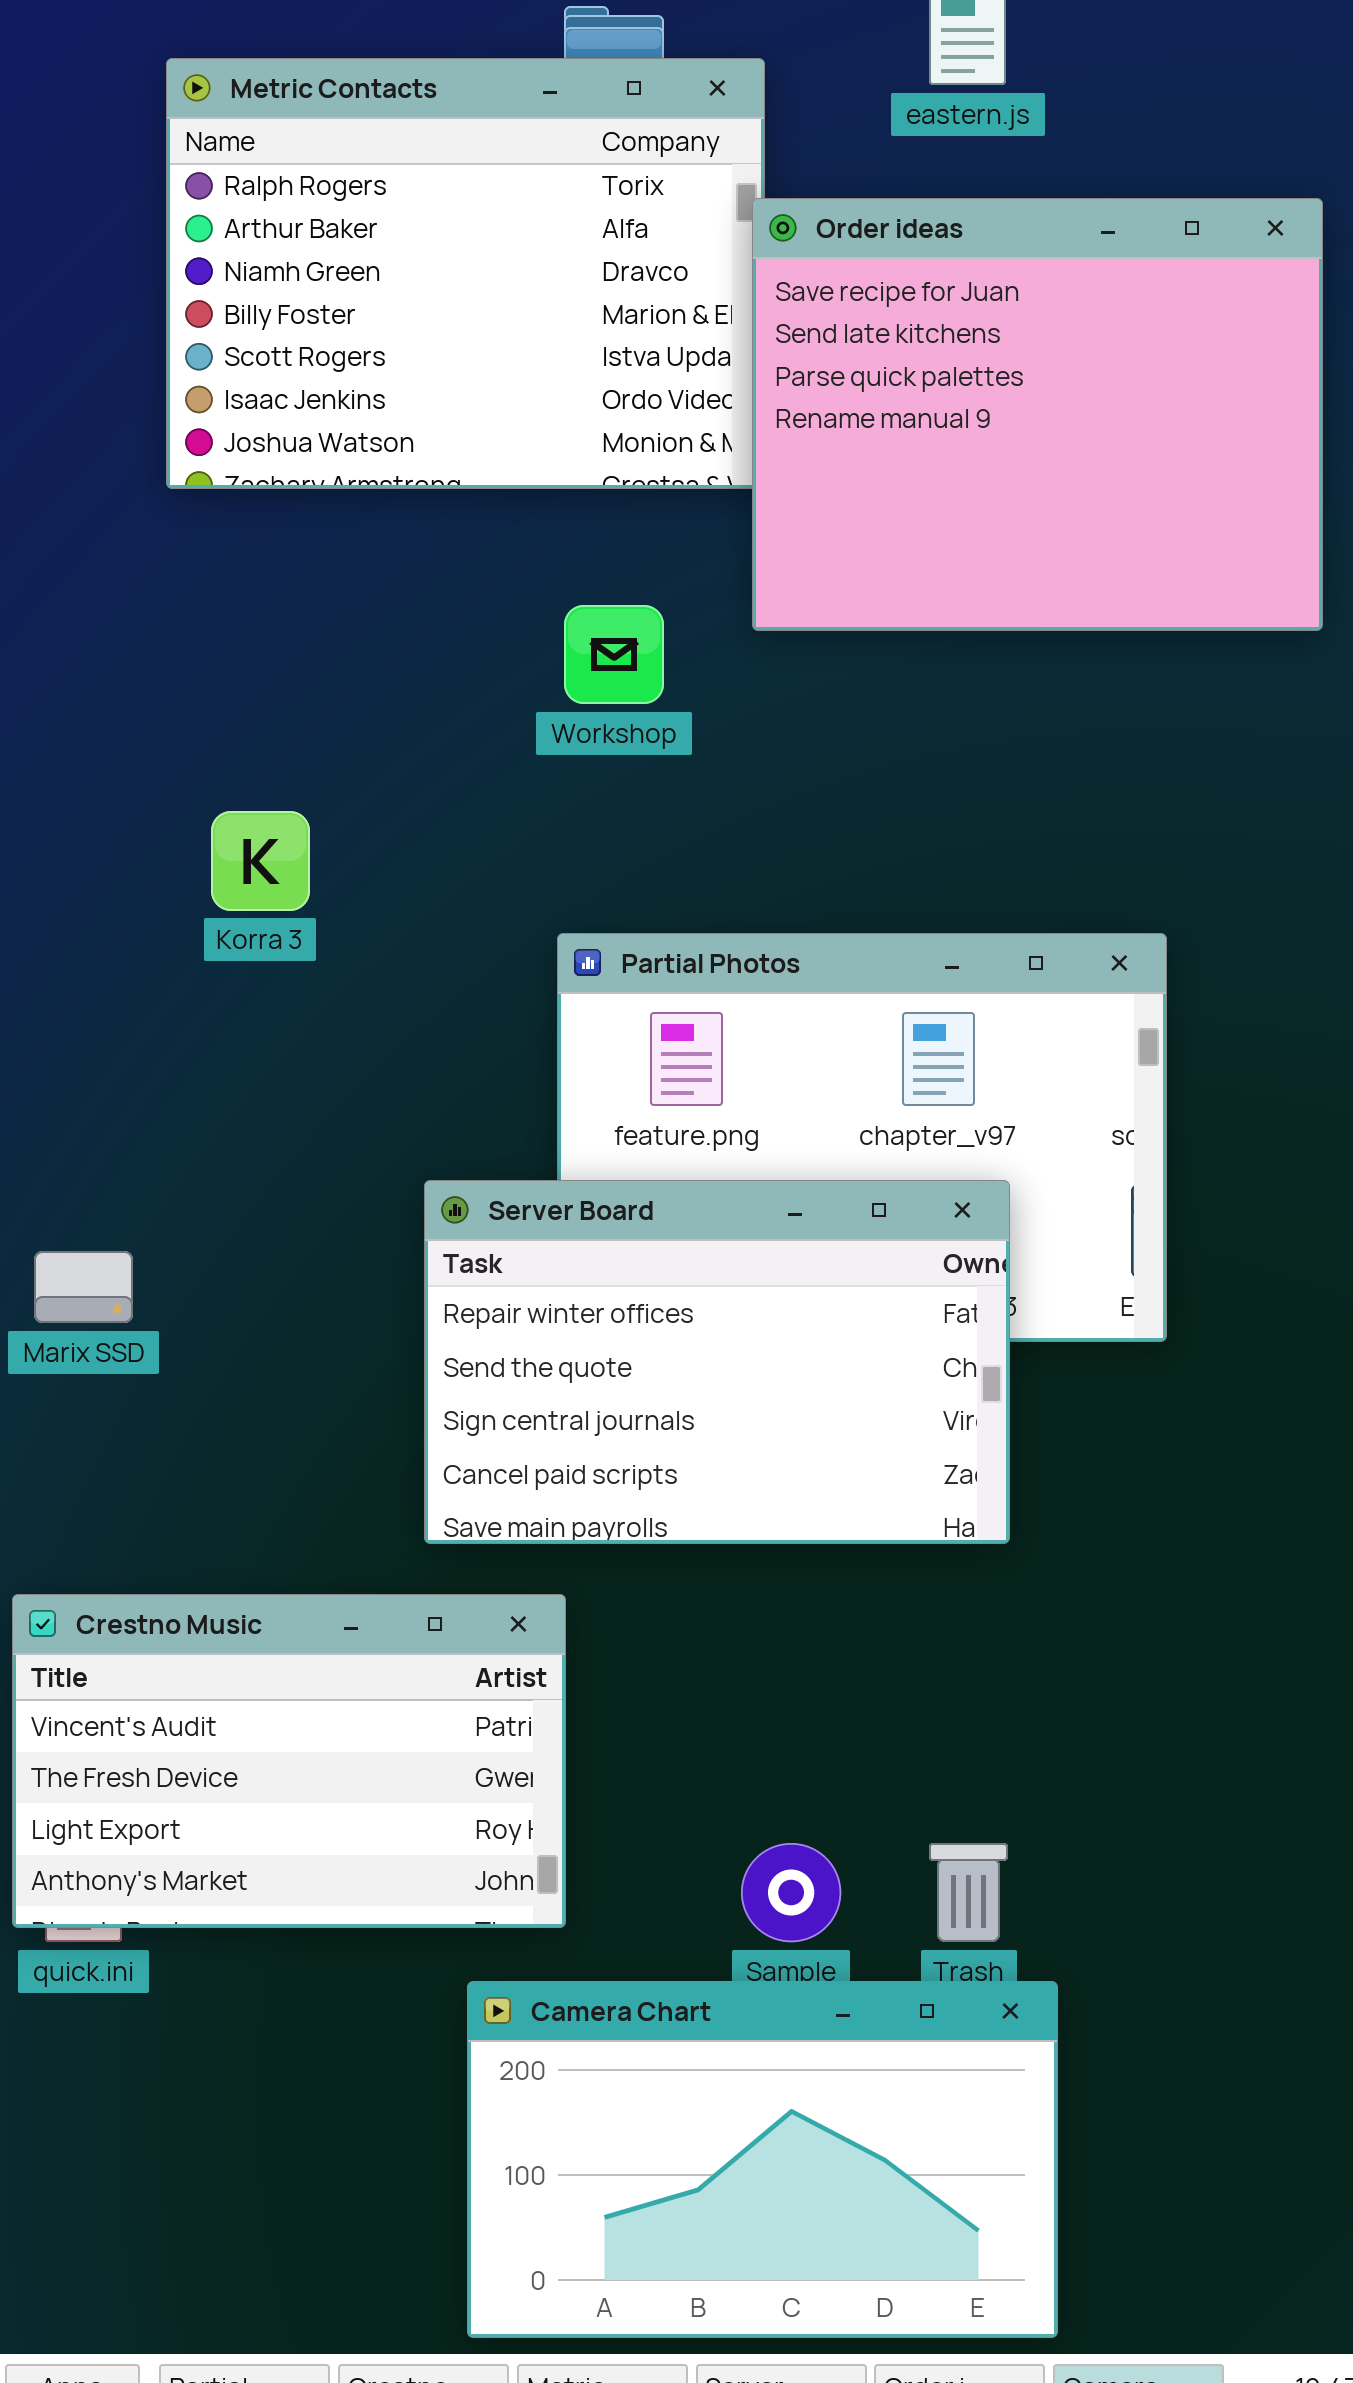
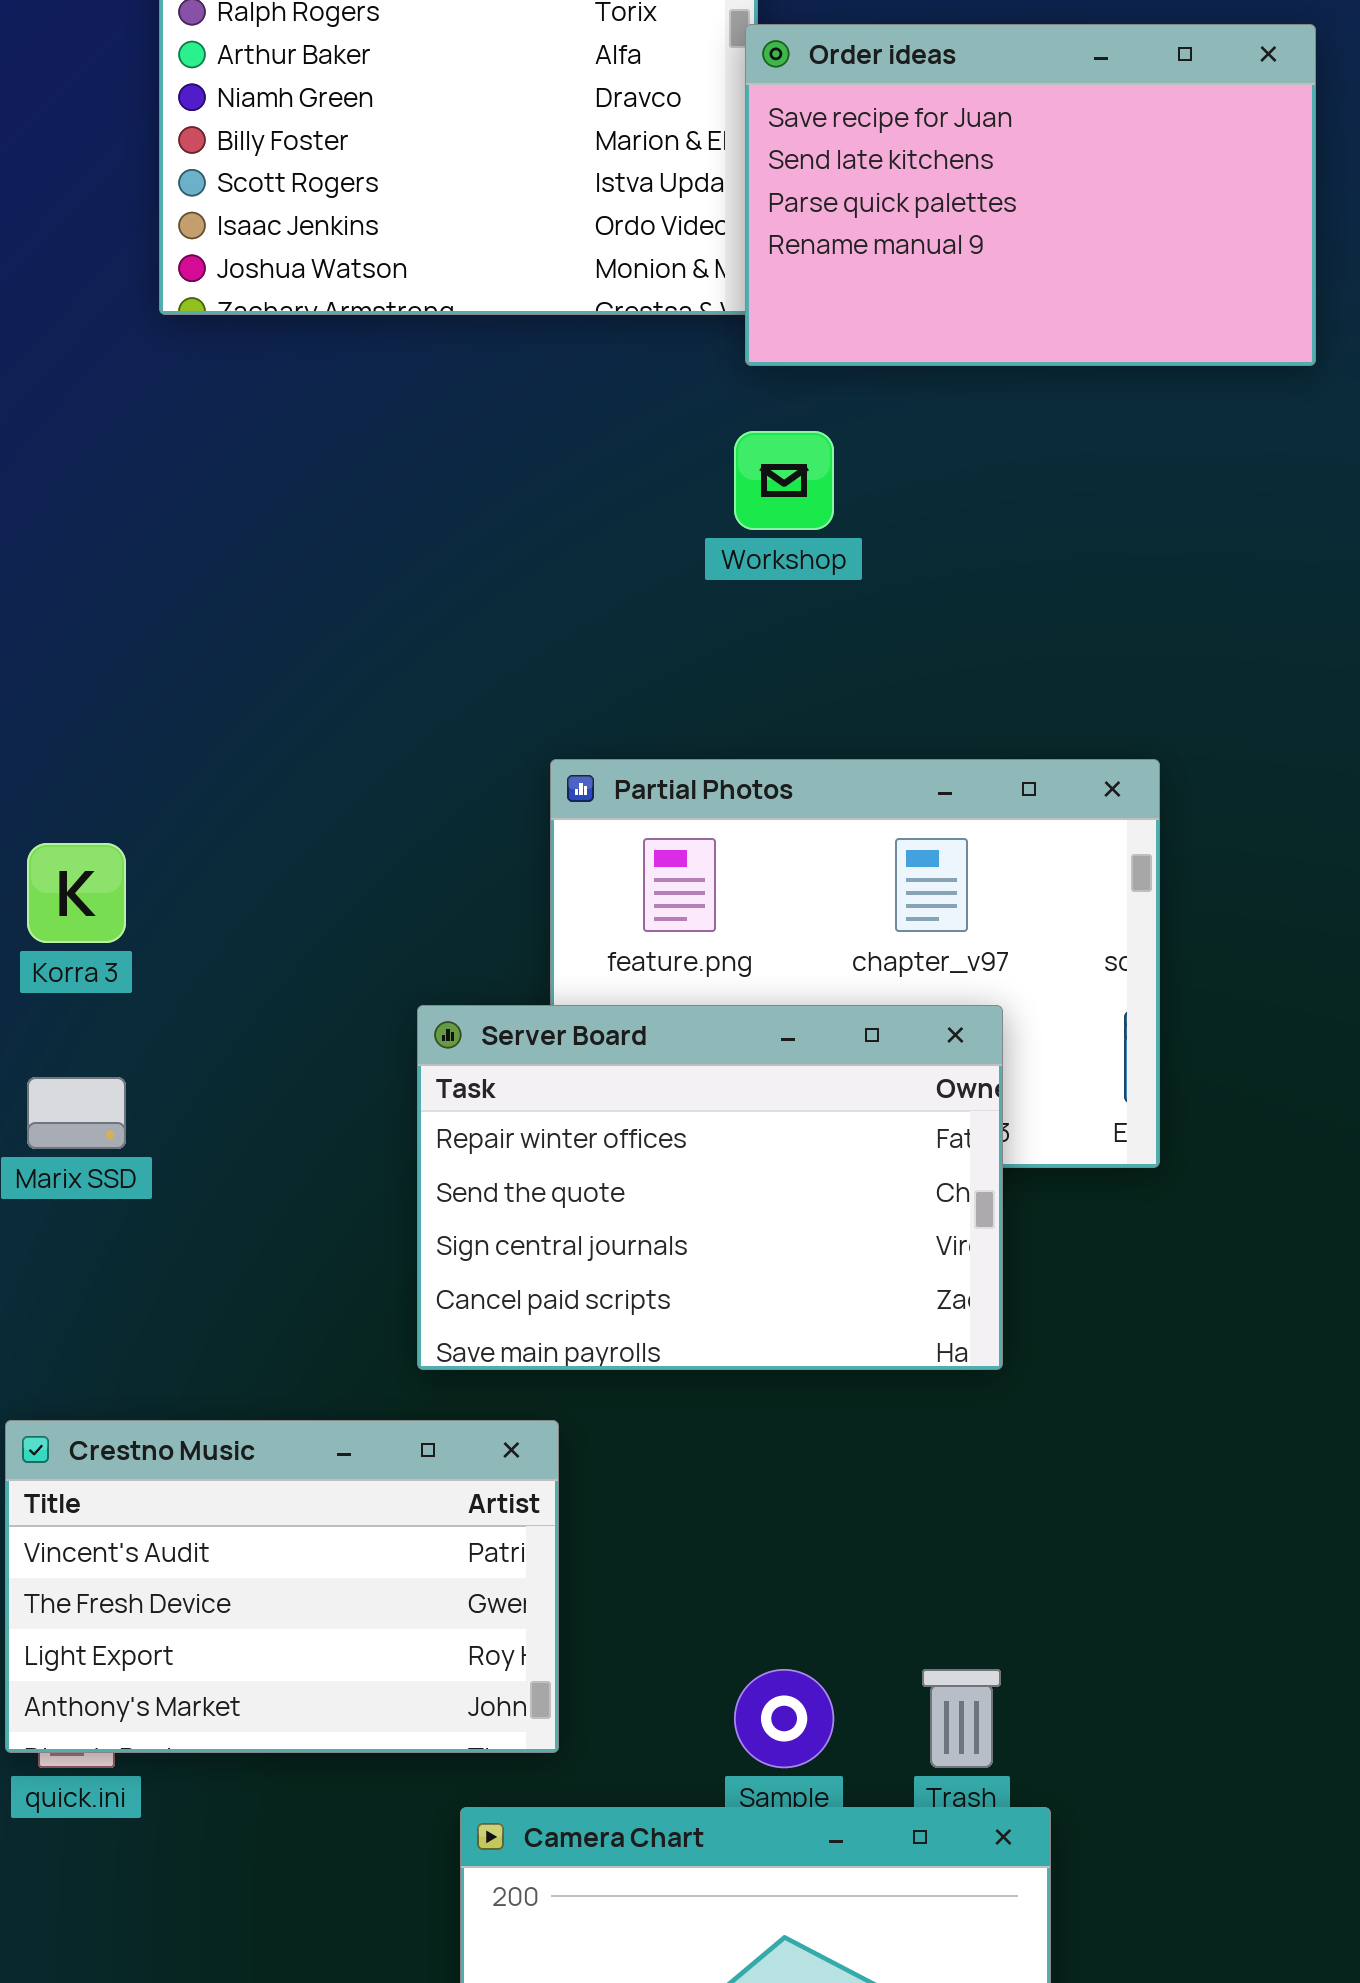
Order ideas: [752,198,1323,631] -> [745,24,1316,366], resized
Workshop: [564,605,664,704] -> [734,431,834,530], moved
Korra 3: [211,811,310,911] -> [27,843,126,943], moved

